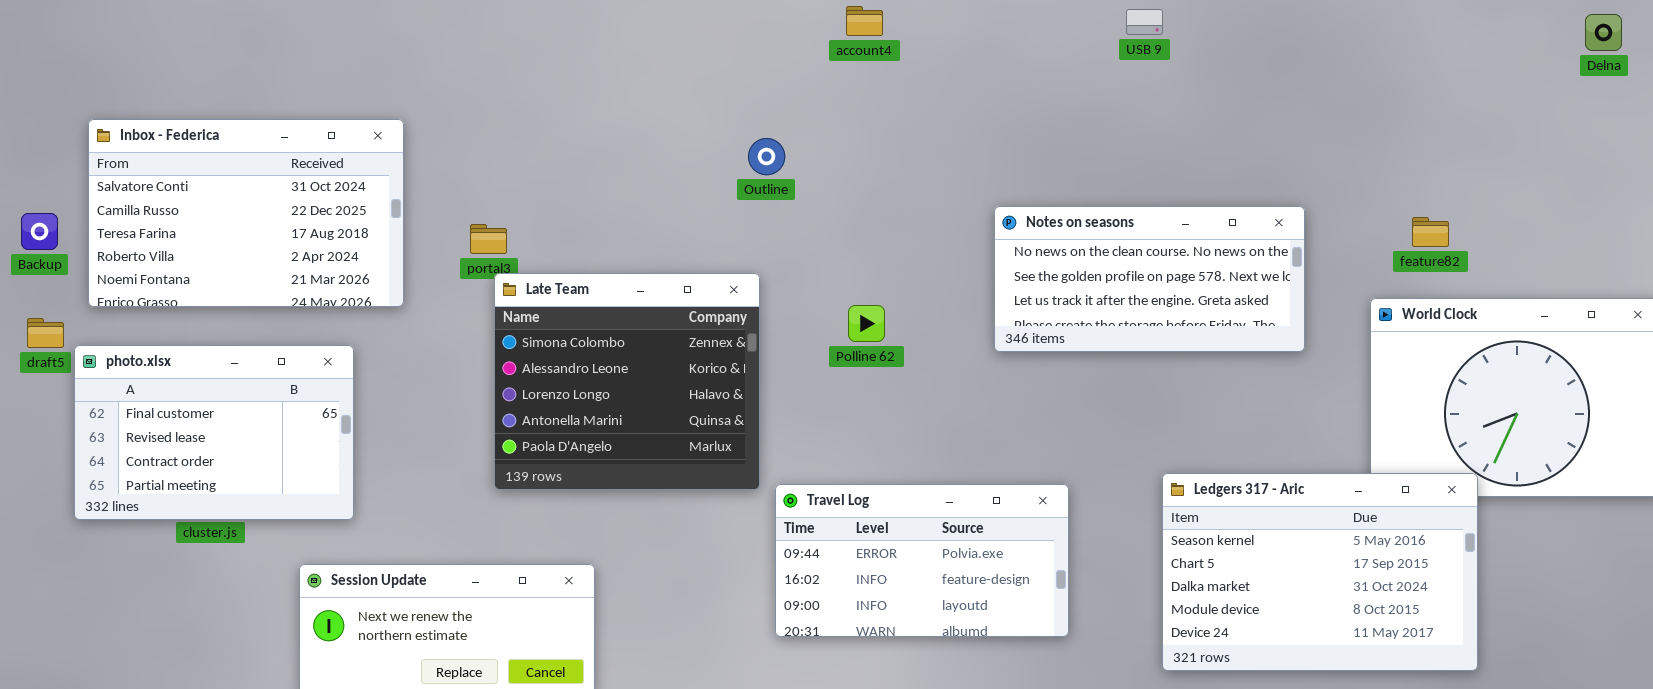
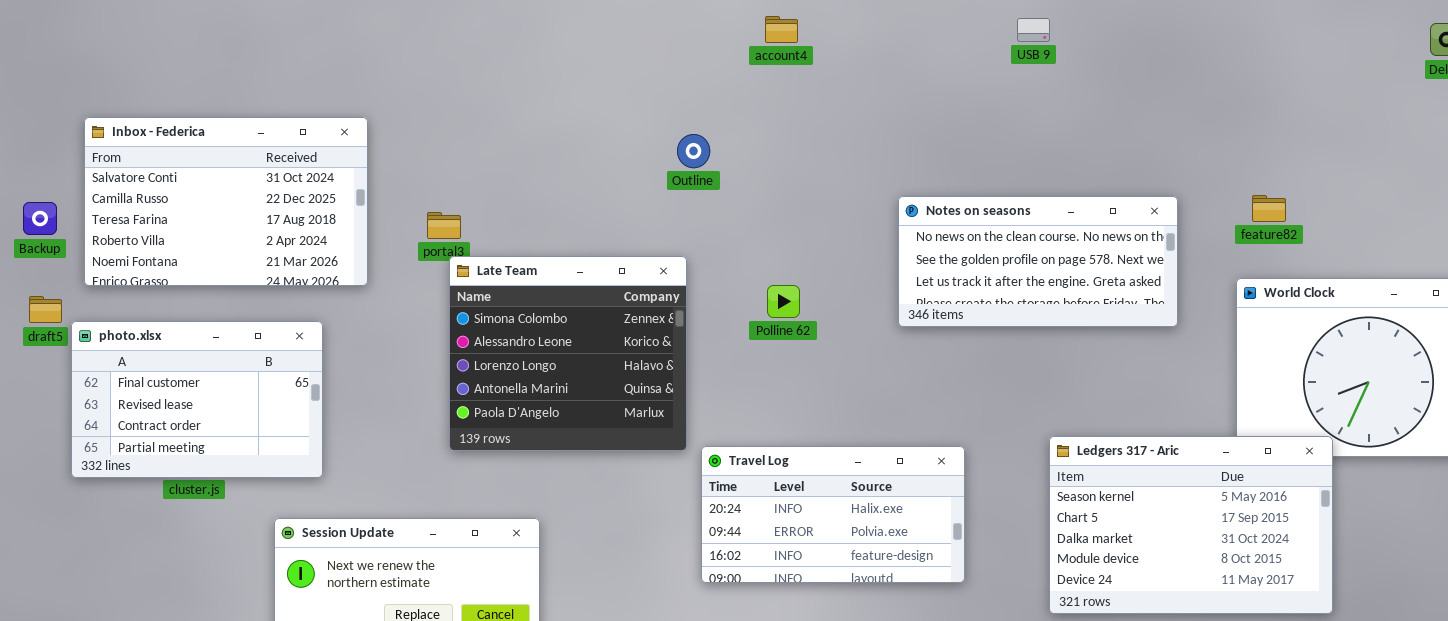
feature82: [1412,217,1449,247] -> [1252,195,1286,222], moved
Travel Log: [775,484,1069,637] -> [701,446,965,583], scrolled up 1 row

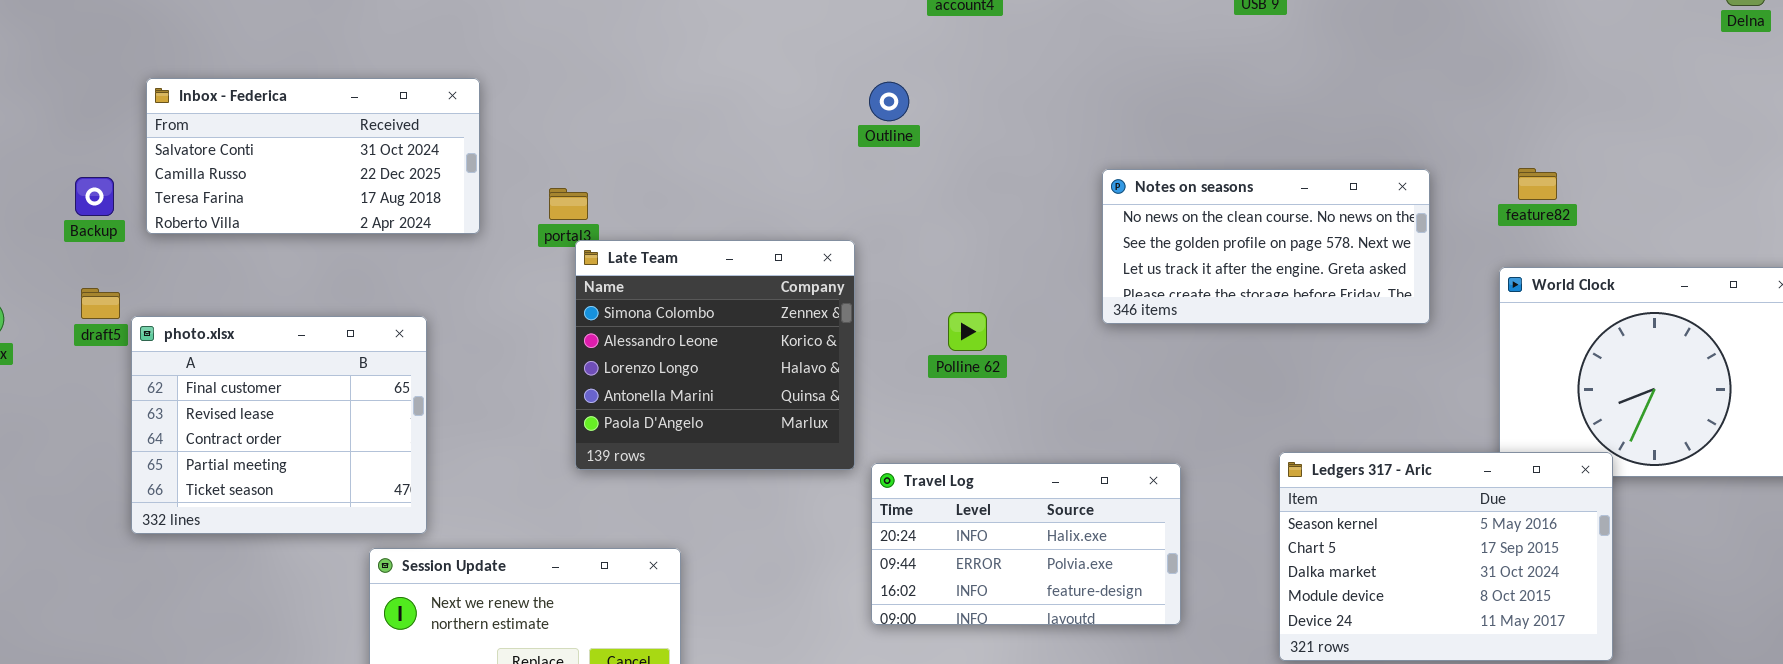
Inbox - Federica: [84,117,368,286] -> [146,78,480,234], resized
Outline: [677,134,710,168] -> [869,82,909,121], moved
Polline 62: [767,285,800,318] -> [948,312,987,351], moved
photo.xlsx: [71,321,323,478] -> [131,316,427,534], resized

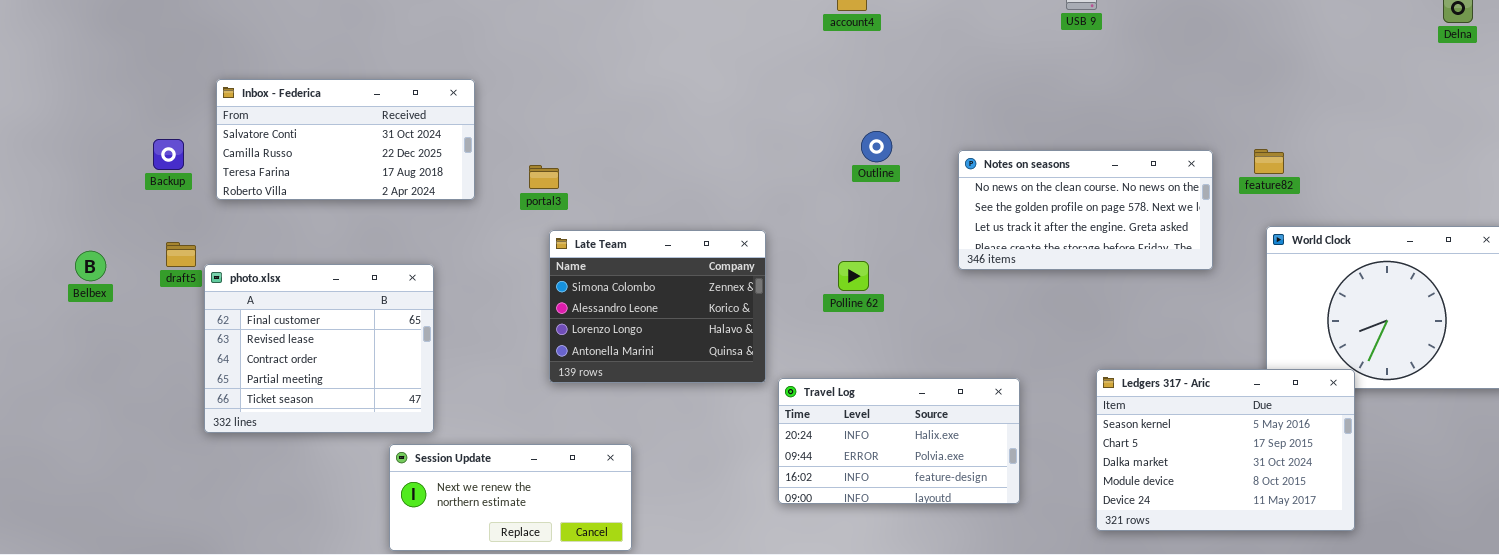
Outline: [869,82,909,121] -> [861,131,892,162], moved
feature82: [1518,168,1557,200] -> [1254,149,1284,174], moved
Backup: [75,177,114,216] -> [153,139,184,170], moved
Late Team: [575,240,855,470] -> [549,230,766,383], resized

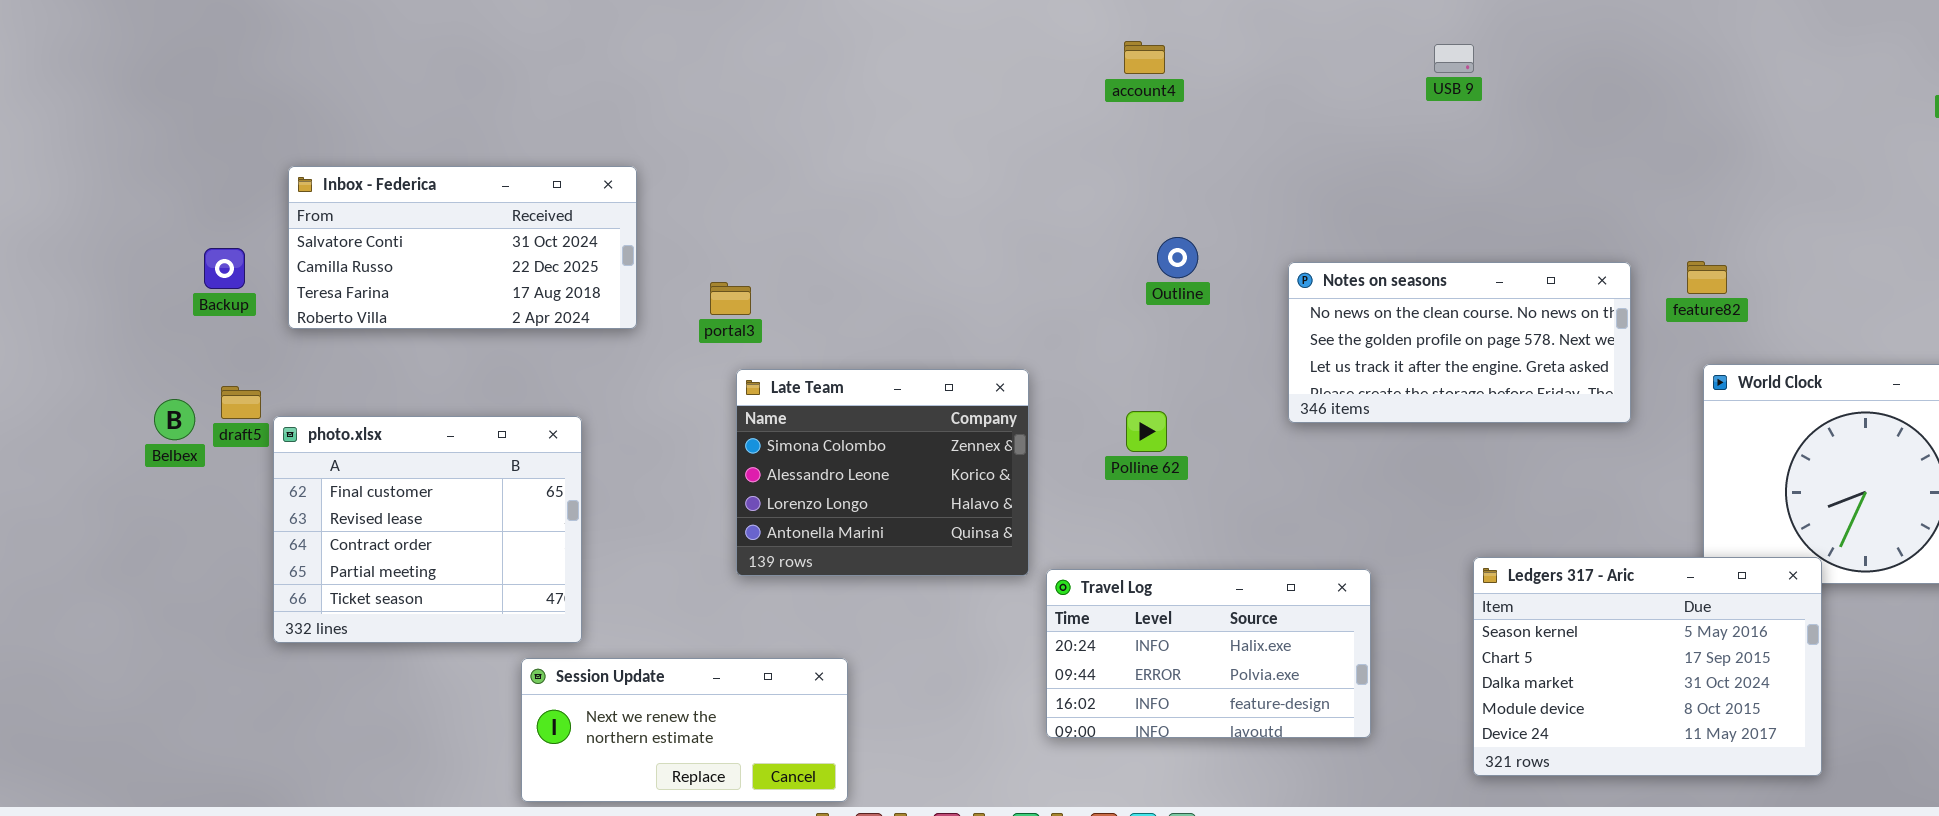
Belbex: [75,251,106,281] -> [154,399,195,440], moved

